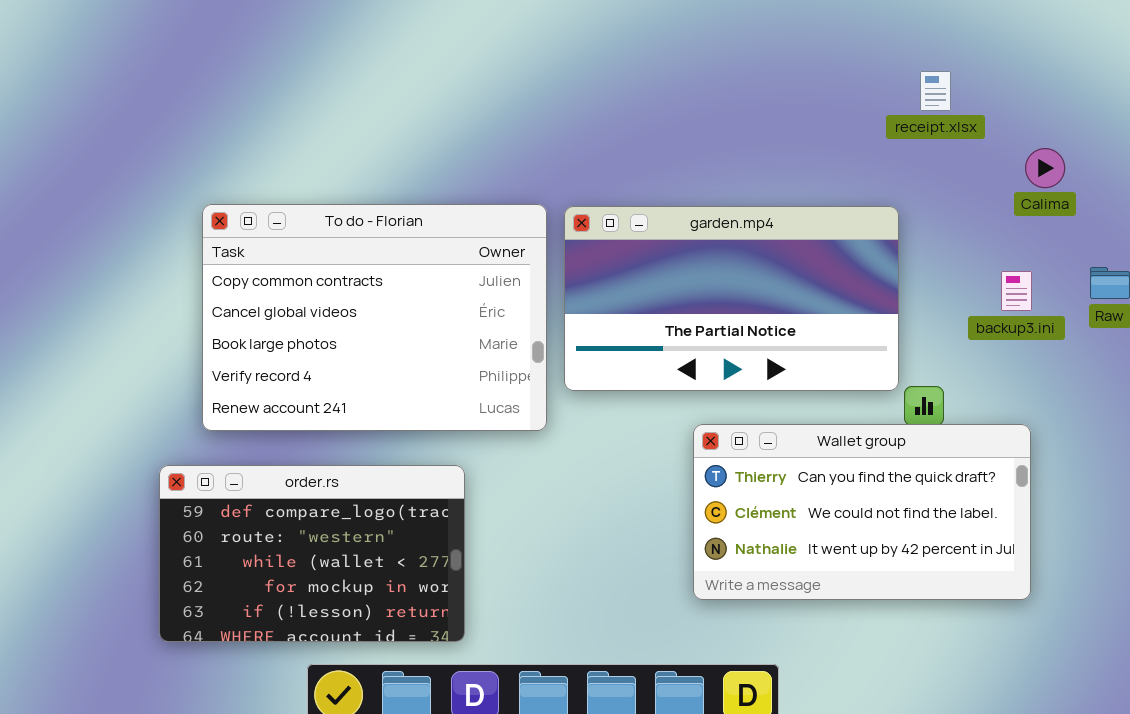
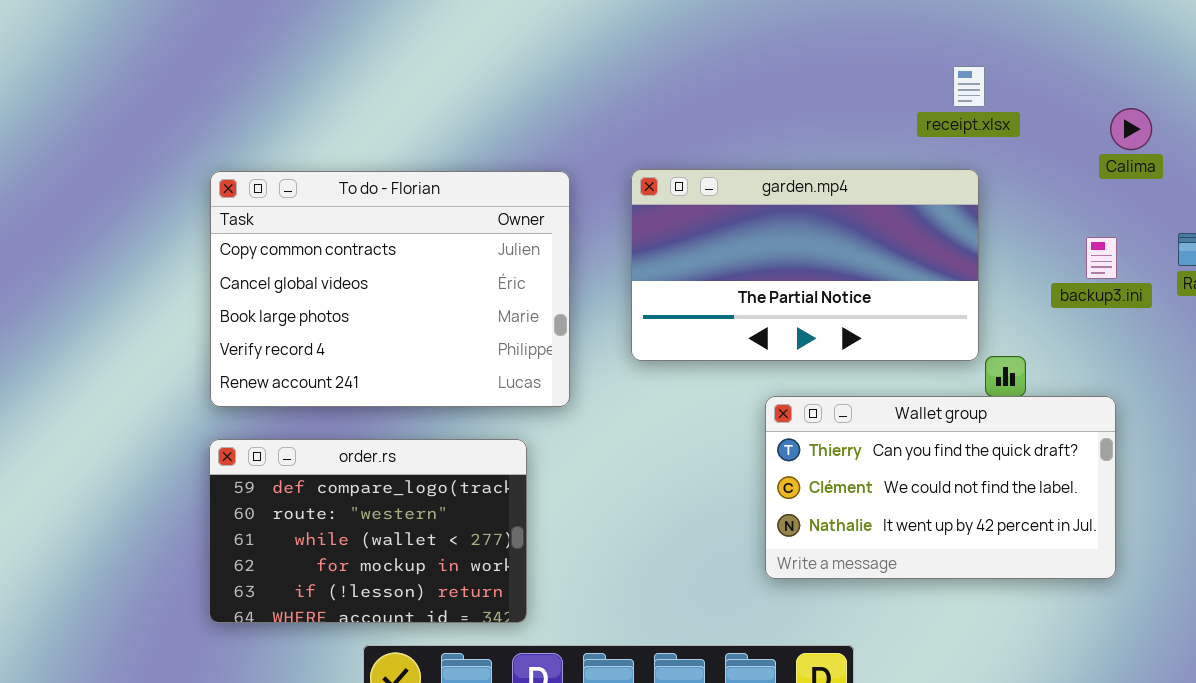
receipt.xlsx: [920,71,951,111] -> [953,66,985,107], moved
To do - Florian: [202,204,547,431] -> [210,171,570,407], moved

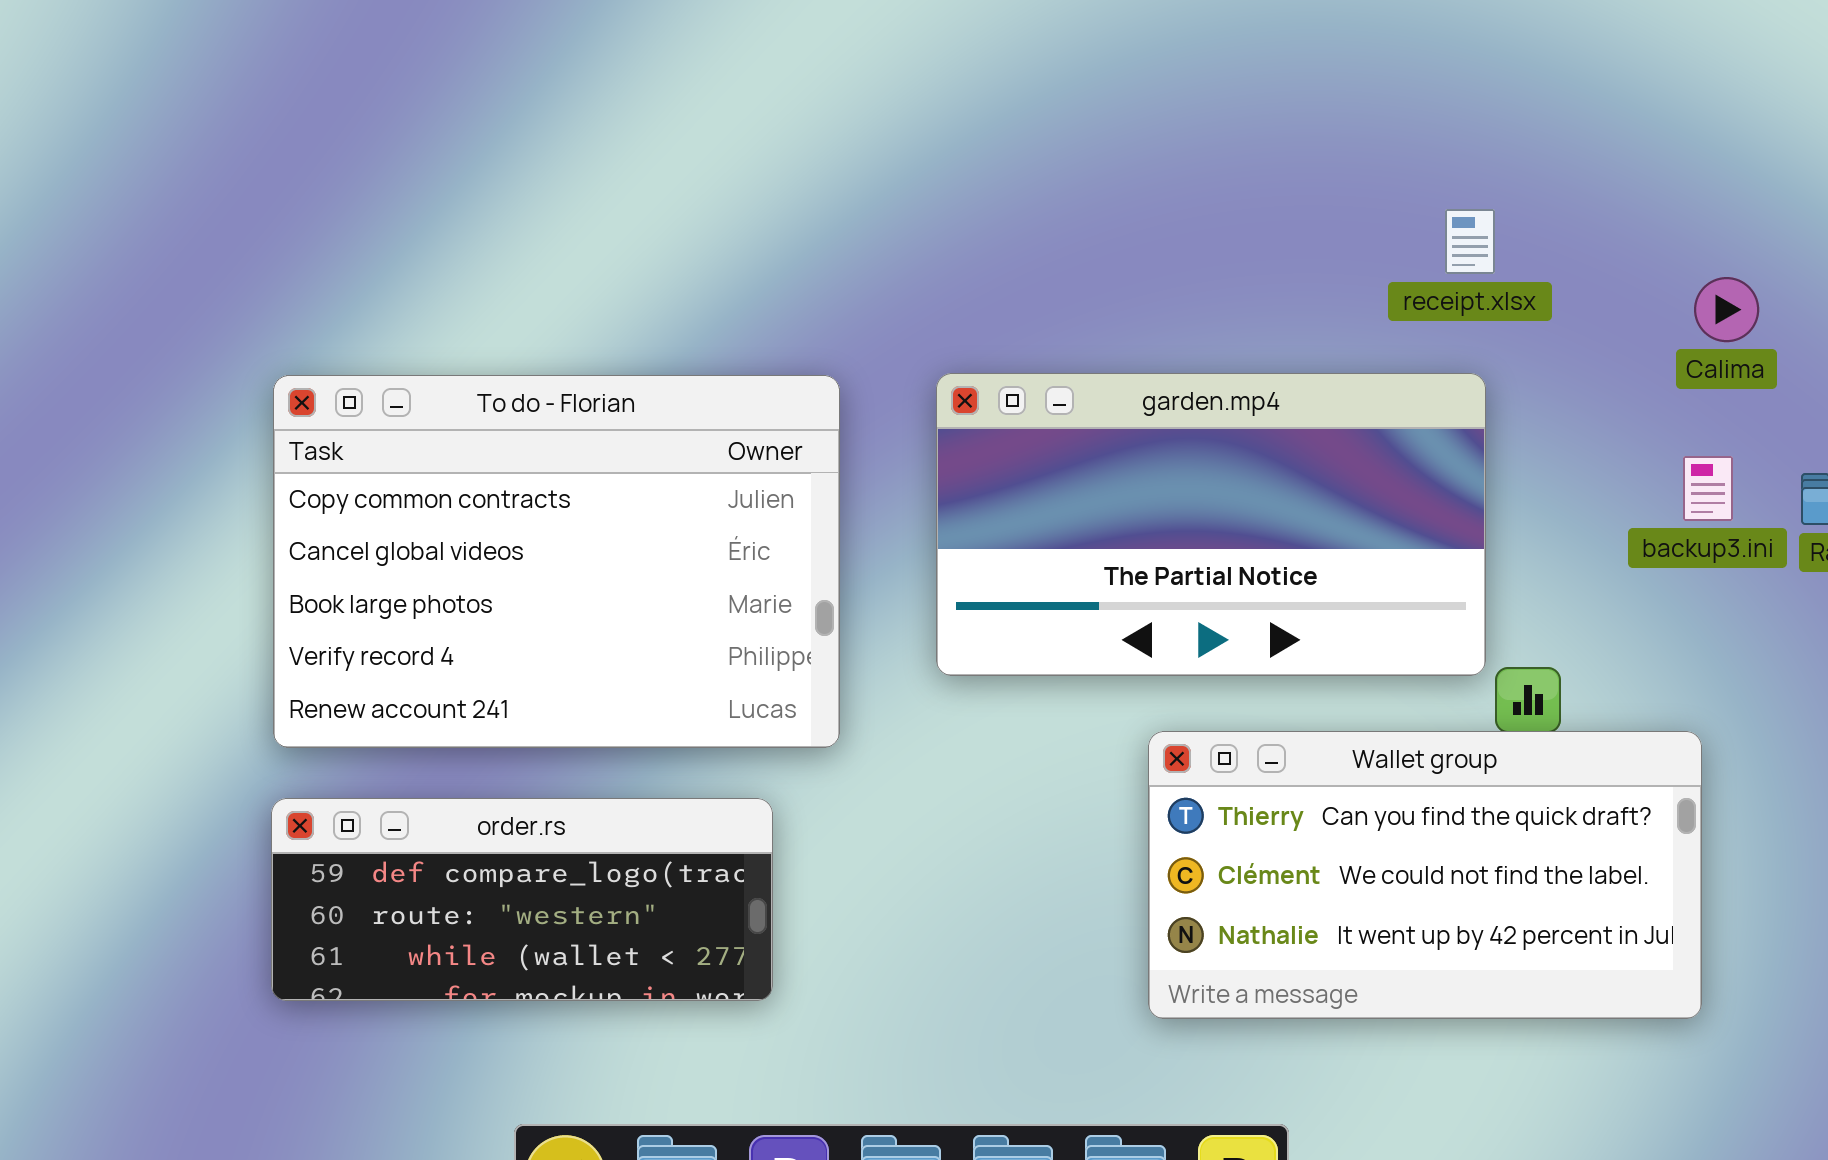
backup3.ini: [1086,237,1117,279] -> [1683,456,1733,521], moved
order.rs: [209,439,527,623] -> [271,798,773,1001], resized

